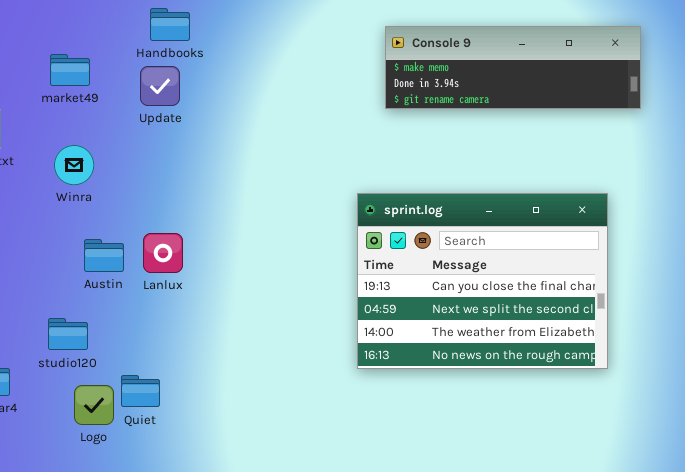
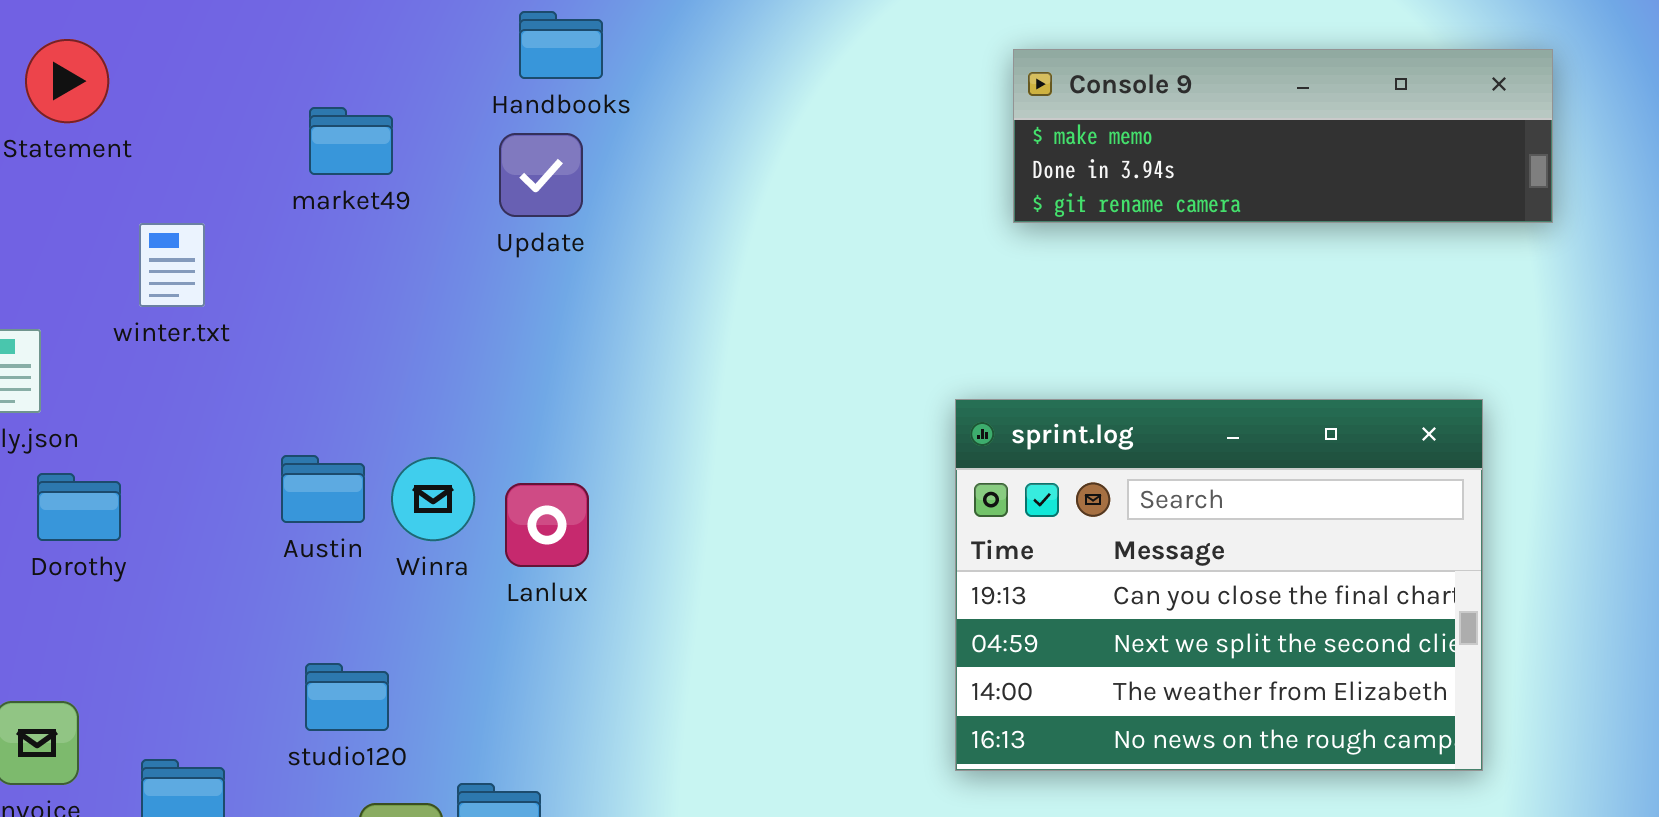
Winra: [54,145,94,185] -> [391,457,475,541], moved
Austin: [84,239,124,272] -> [281,455,365,523], moved

